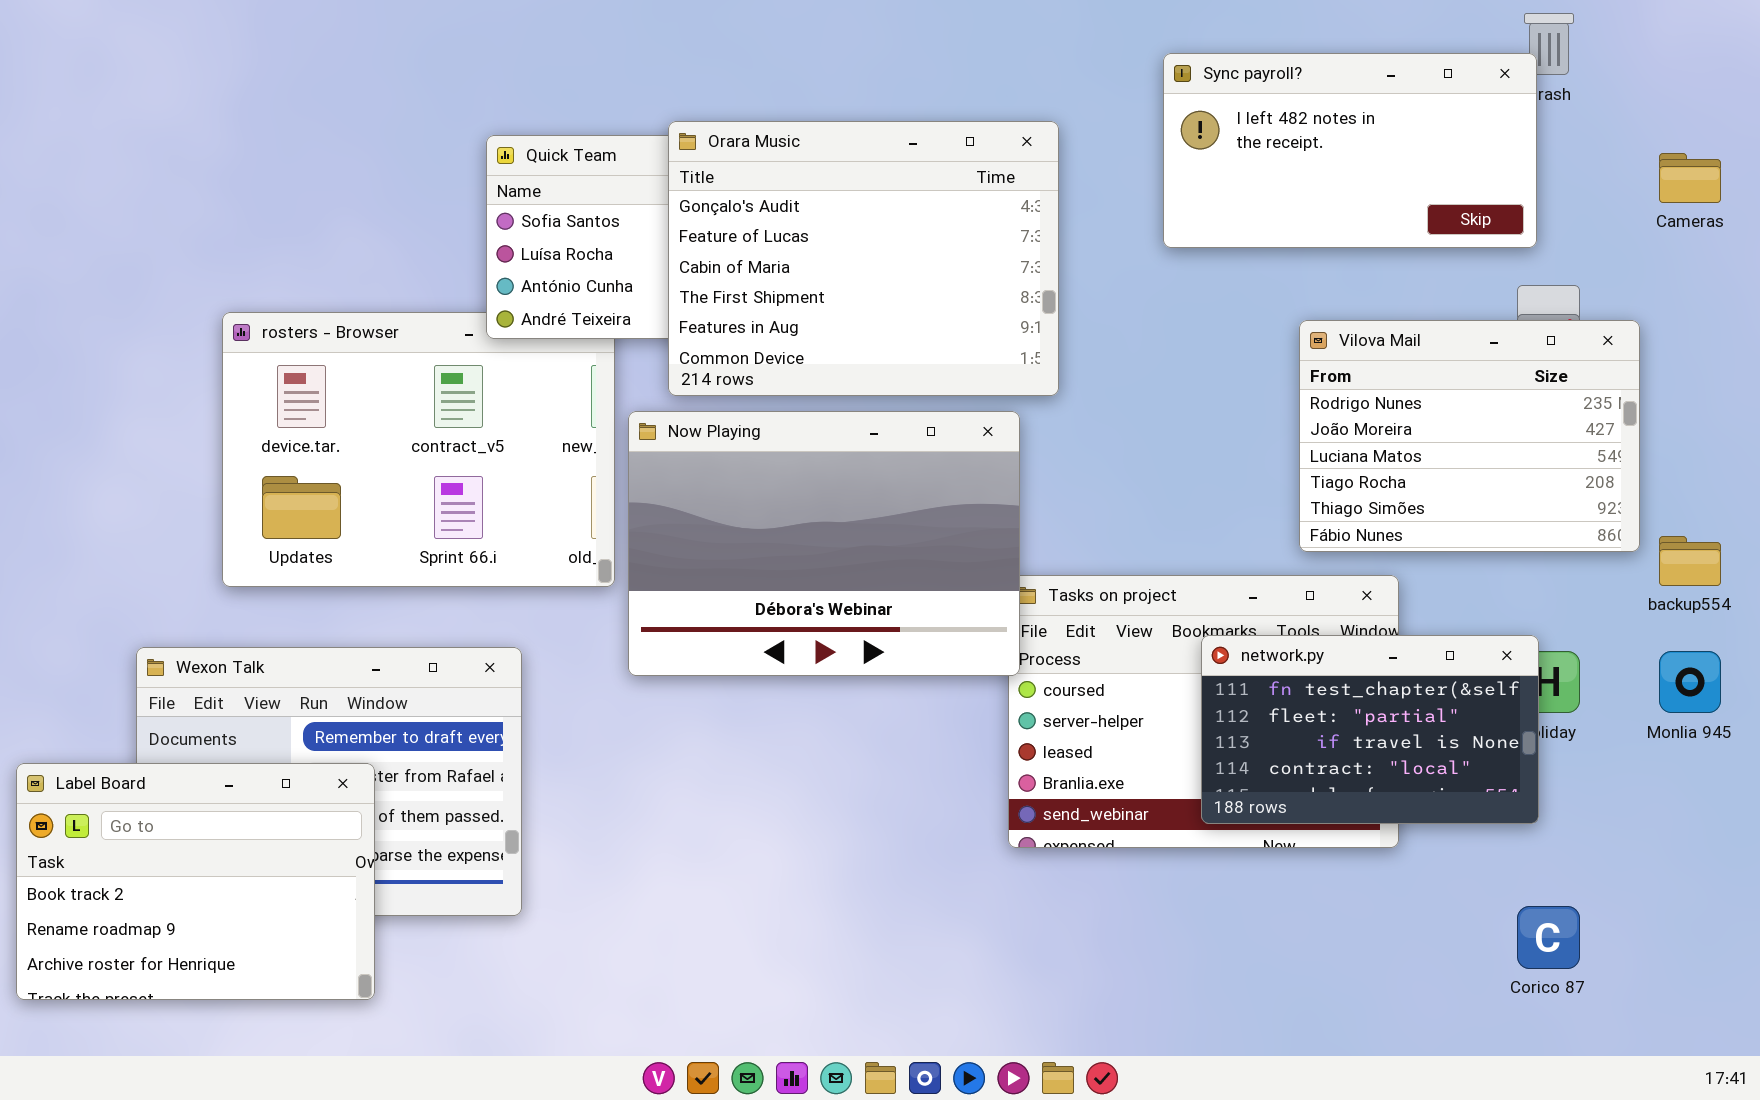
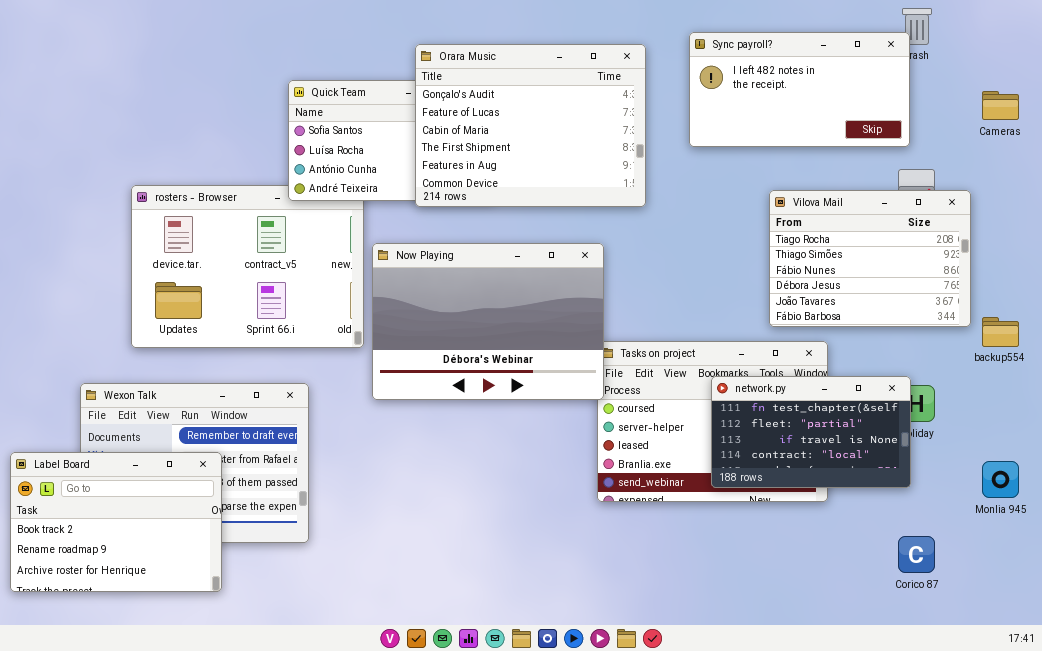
Orara Music: [668,121,1059,396] -> [415,44,646,207], moved
Vilova Mail: [1299,320,1640,552] -> [769,190,971,327], scrolled down 3 rows
Monlia 945: [1659,651,1721,713] -> [982,461,1019,498], moved

